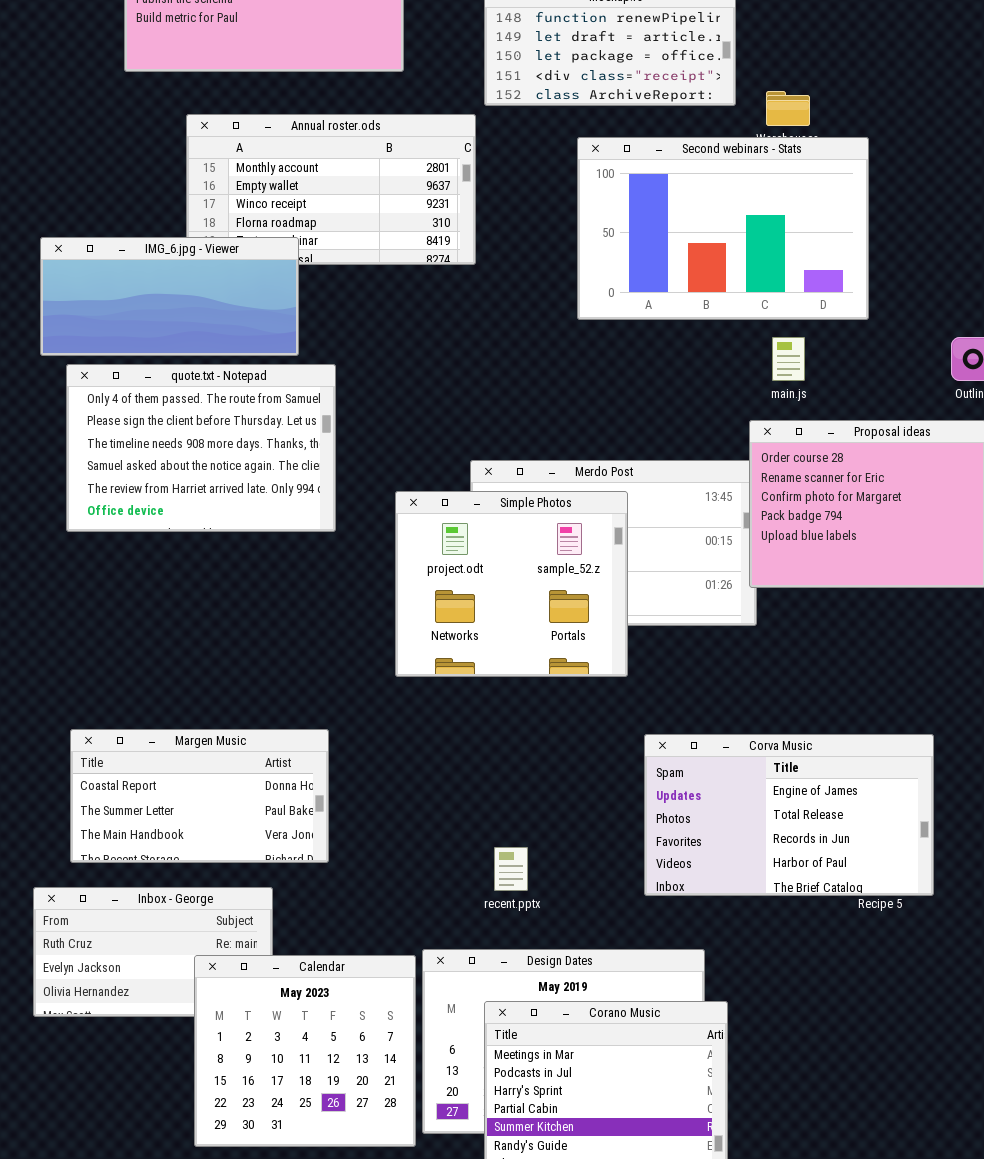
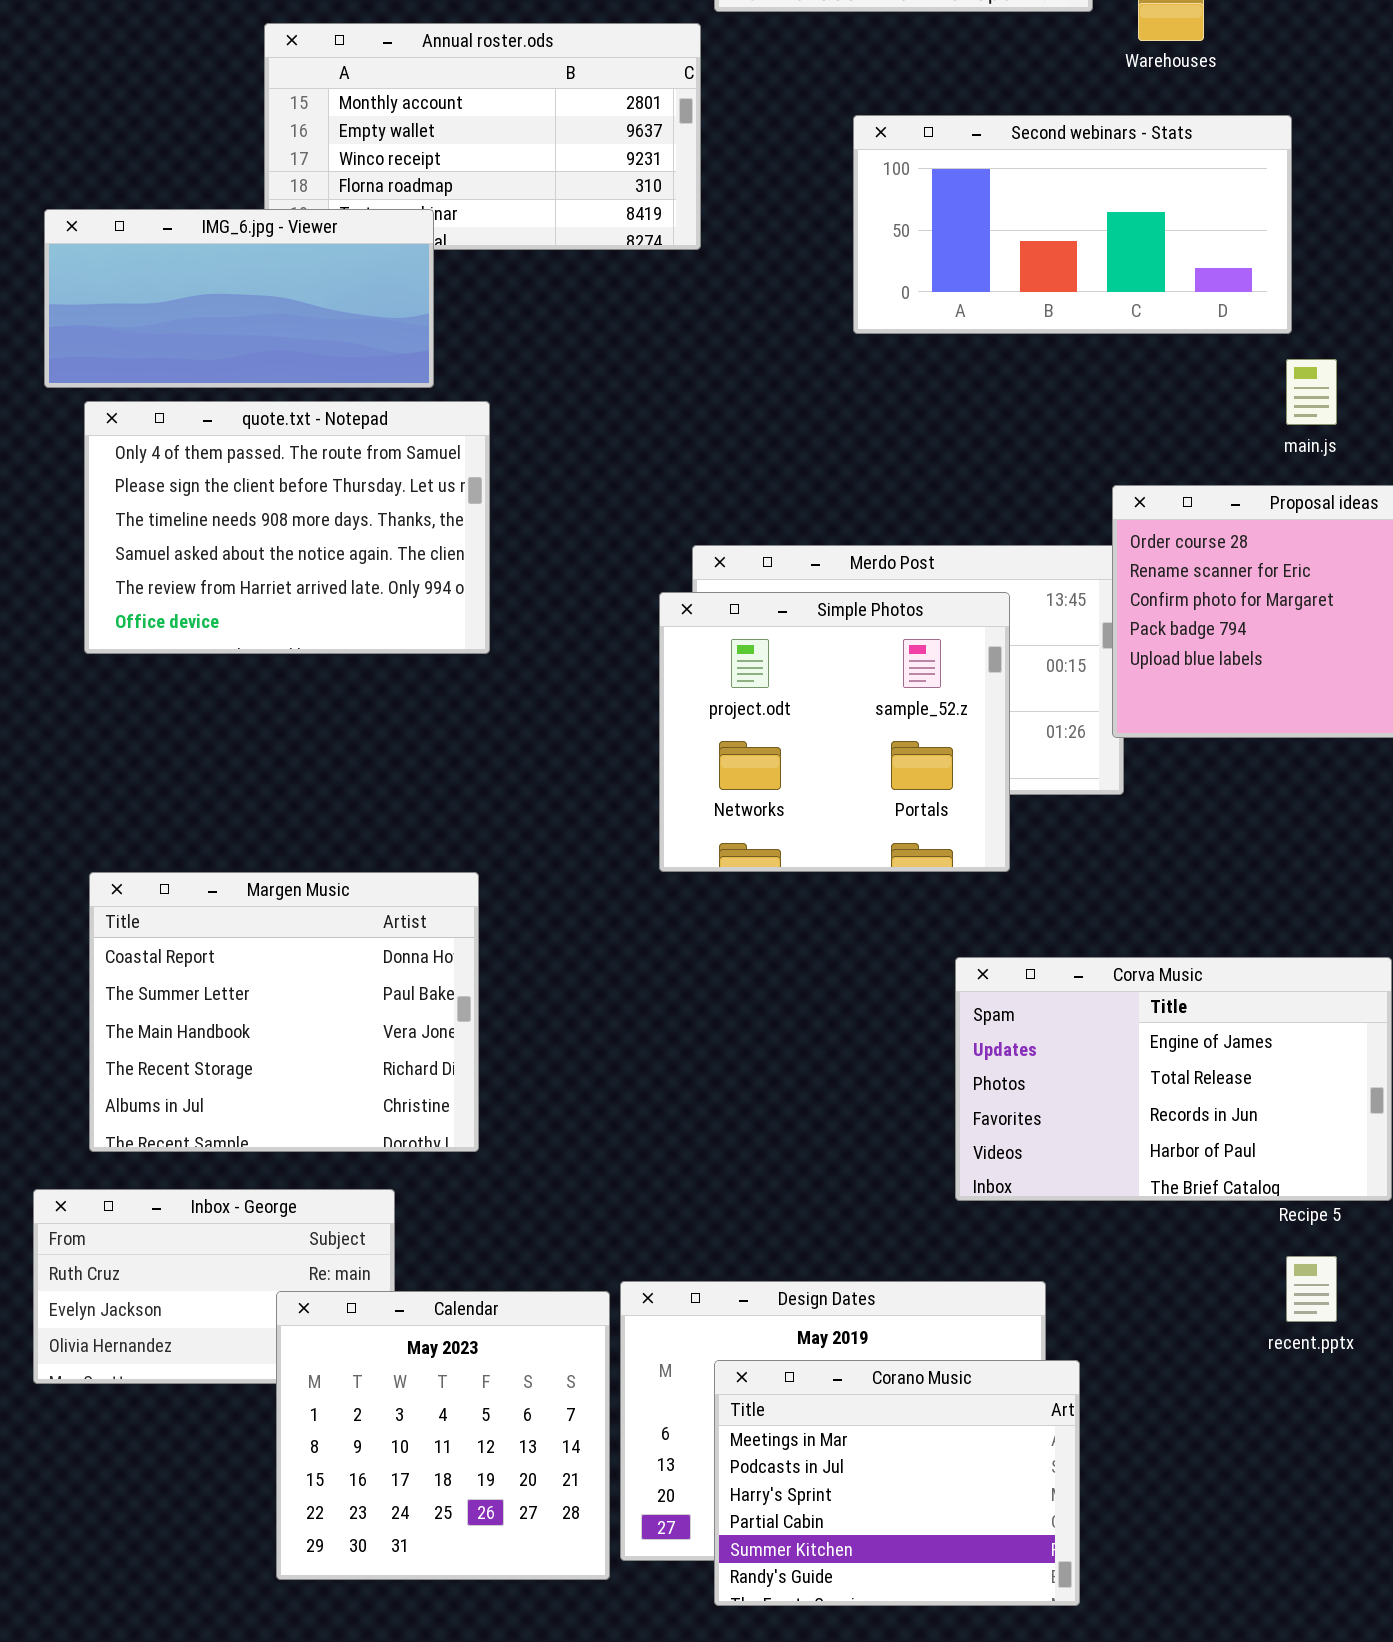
Second webinars - Stats: [577,137,869,320] -> [853,115,1292,334], resized
main.js: [772,337,805,381] -> [1286,359,1337,425], moved
Simple Photos: [395,491,628,677] -> [659,592,1010,872], moved
Margen Music: [70,729,329,863] -> [89,872,479,1152], resized
recent.pptx: [494,847,528,891] -> [1286,1256,1337,1322], moved

